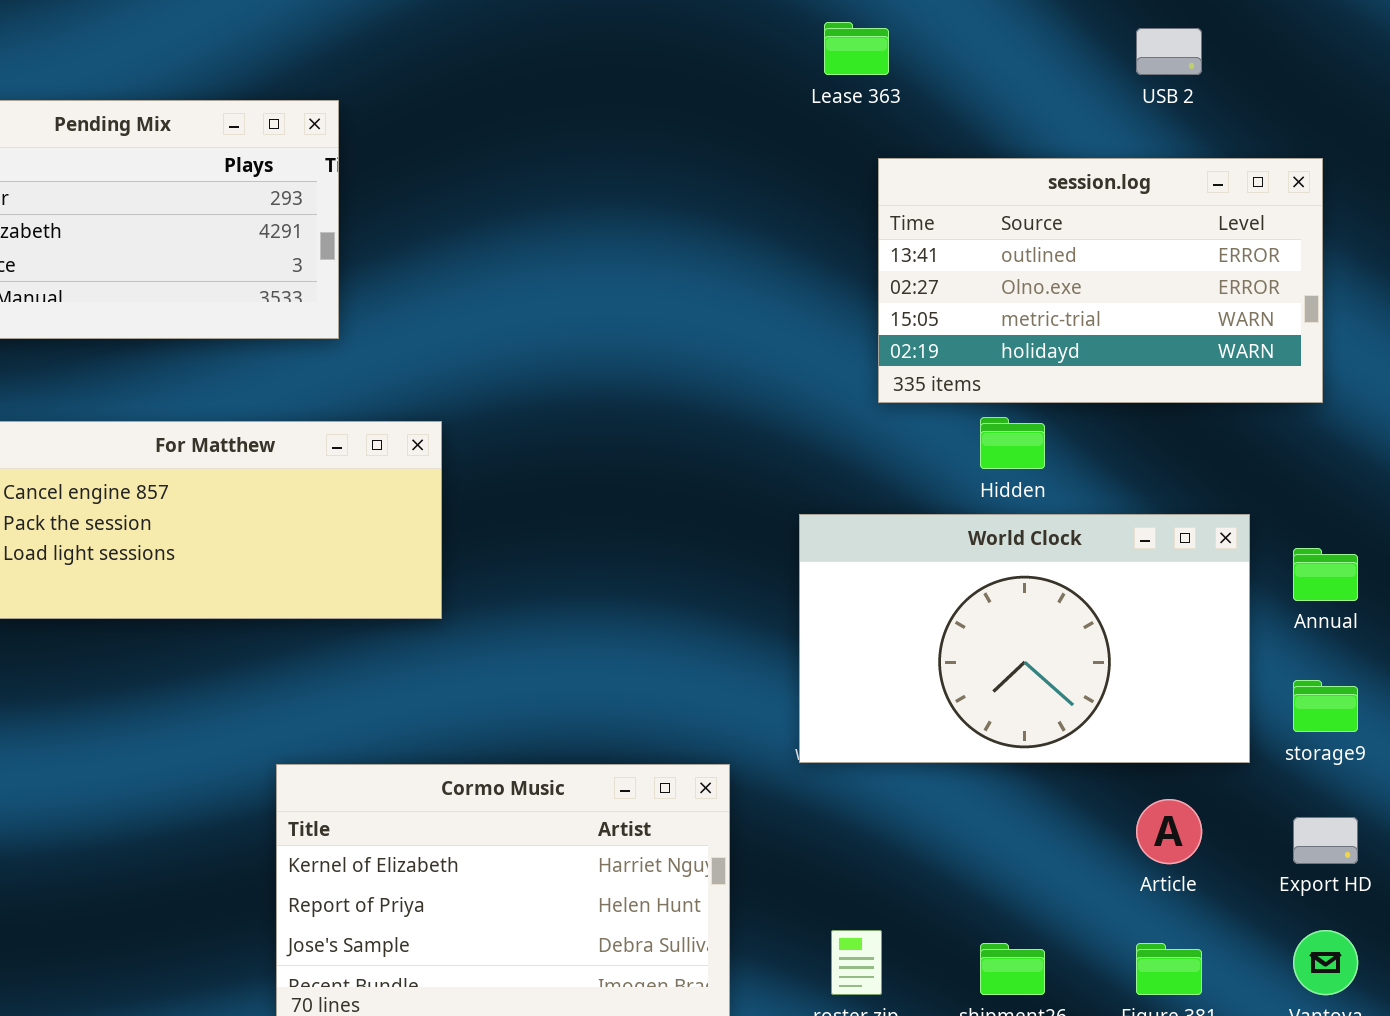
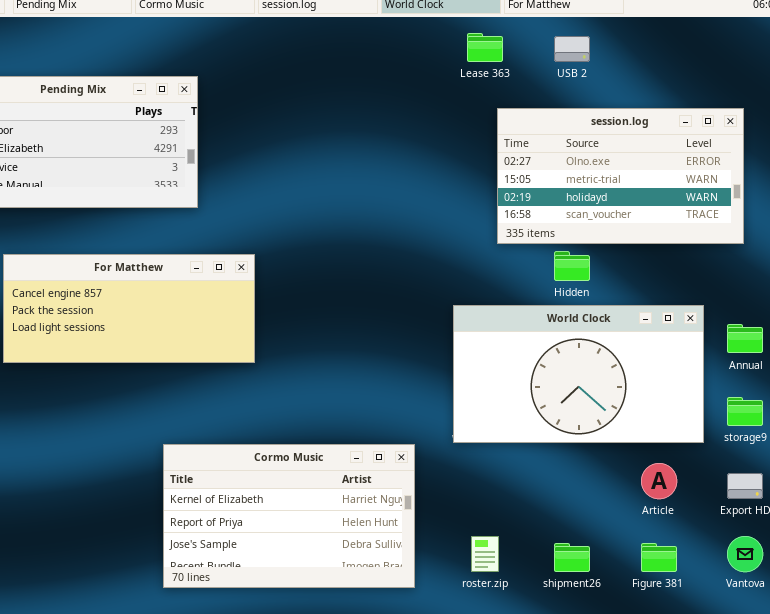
USB 2: [1136,28,1202,75] -> [554,36,590,62], moved
session.log: [878,158,1323,403] -> [497,108,744,244], scrolled down 1 row

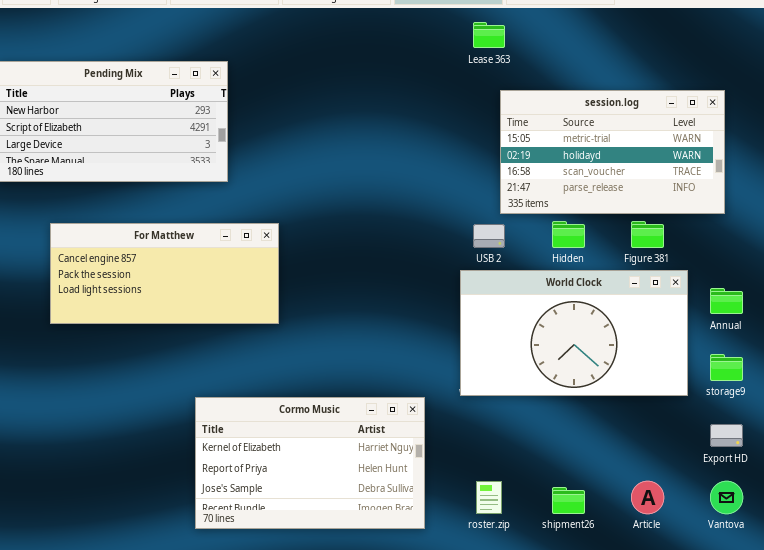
USB 2: [554,36,590,62] -> [473,224,505,248], moved
session.log: [497,108,744,244] -> [500,90,725,214], scrolled down 1 row
Article: [641,463,677,499] -> [631,481,664,514], moved
Figure 381: [641,543,677,572] -> [631,221,664,248], moved

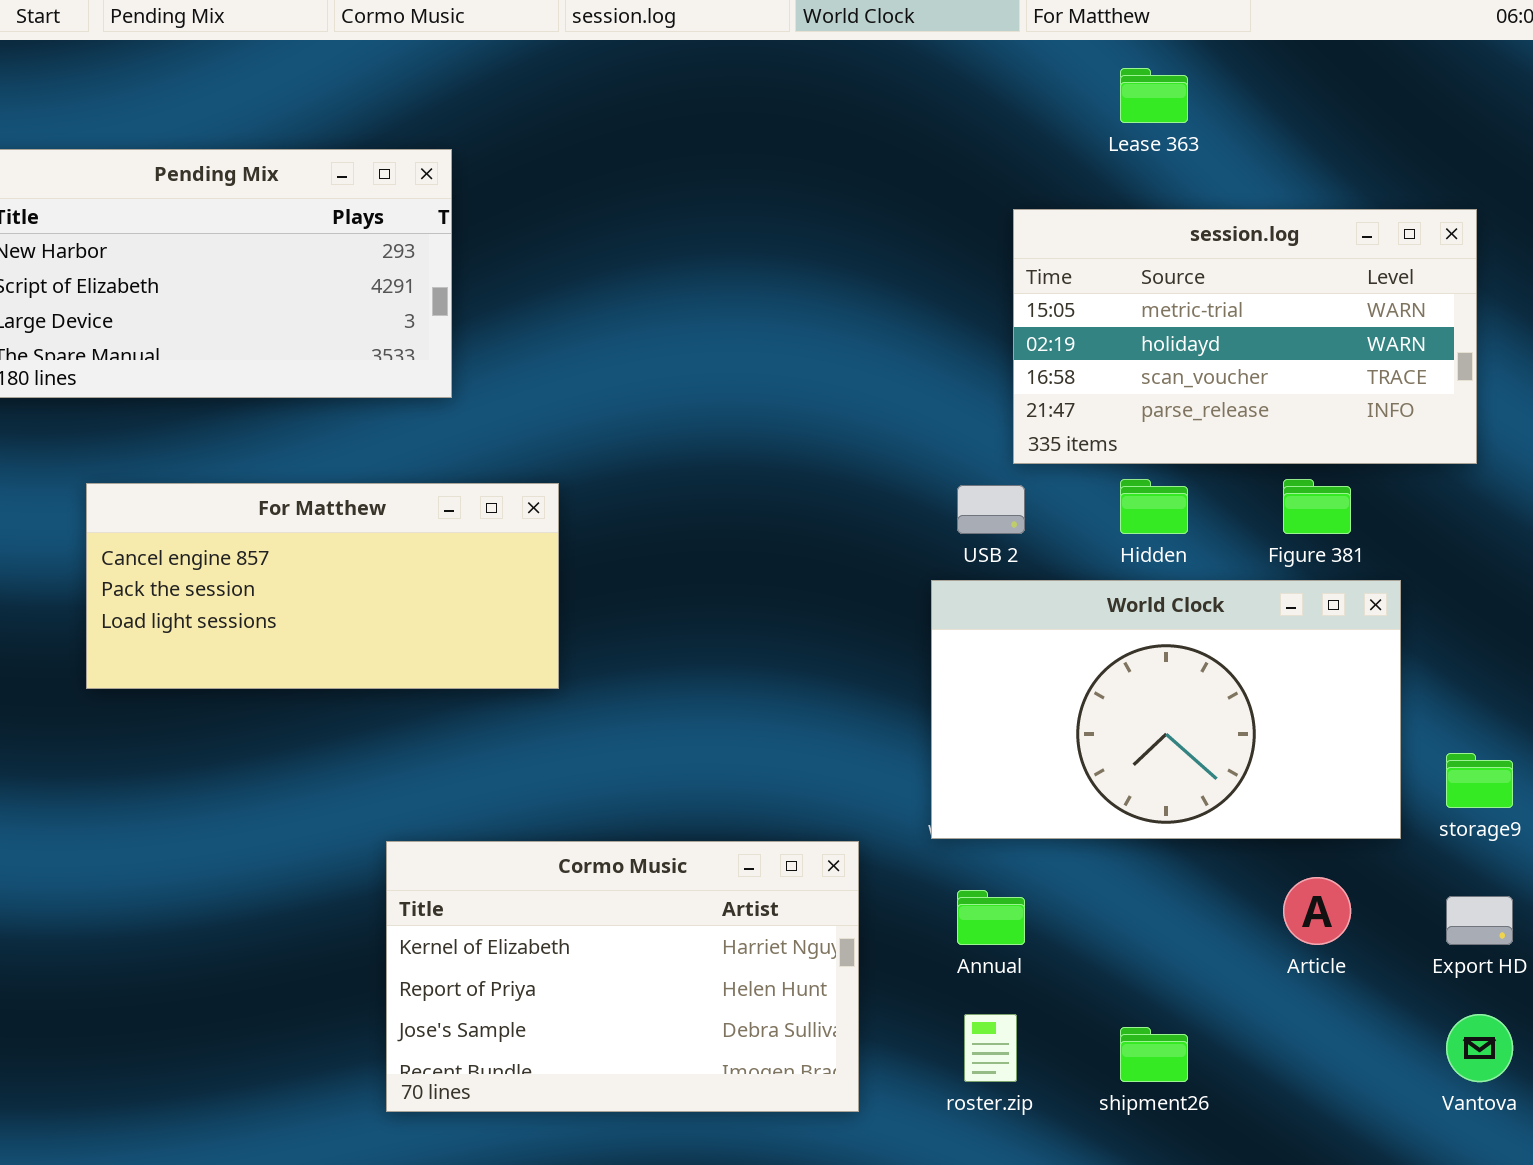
Lease 363: [473,22,505,48] -> [1120,68,1188,123], moved
Annual: [710,288,743,314] -> [957,890,1025,945], moved
Article: [631,481,664,514] -> [1283,877,1351,945], moved

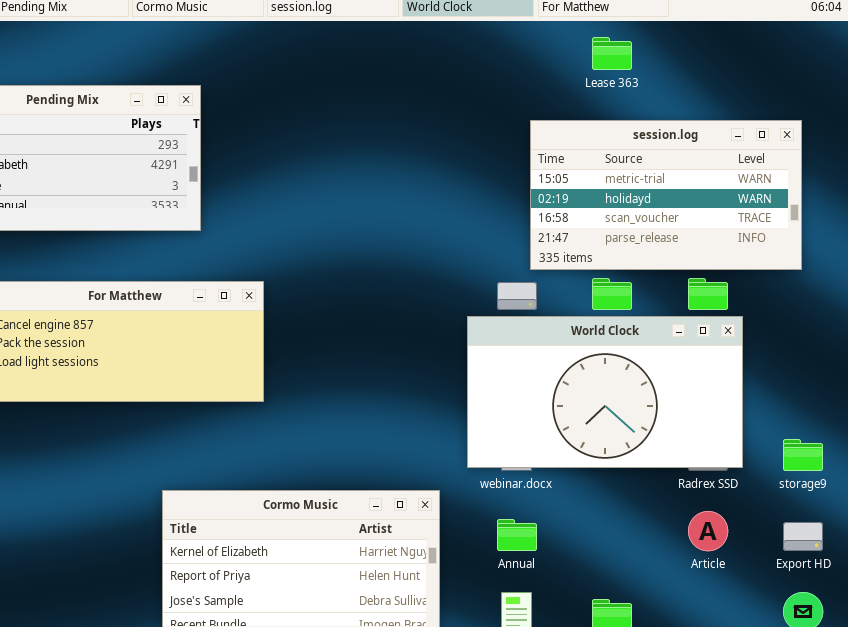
World Clock: [931,580,1401,839] -> [467,316,743,468], moved

